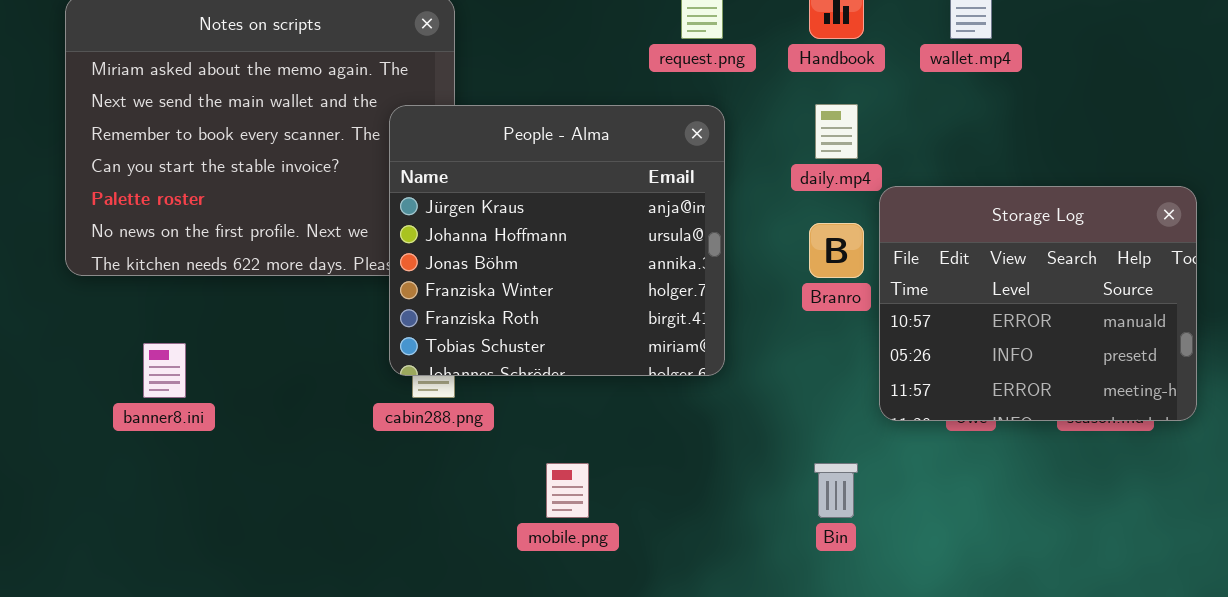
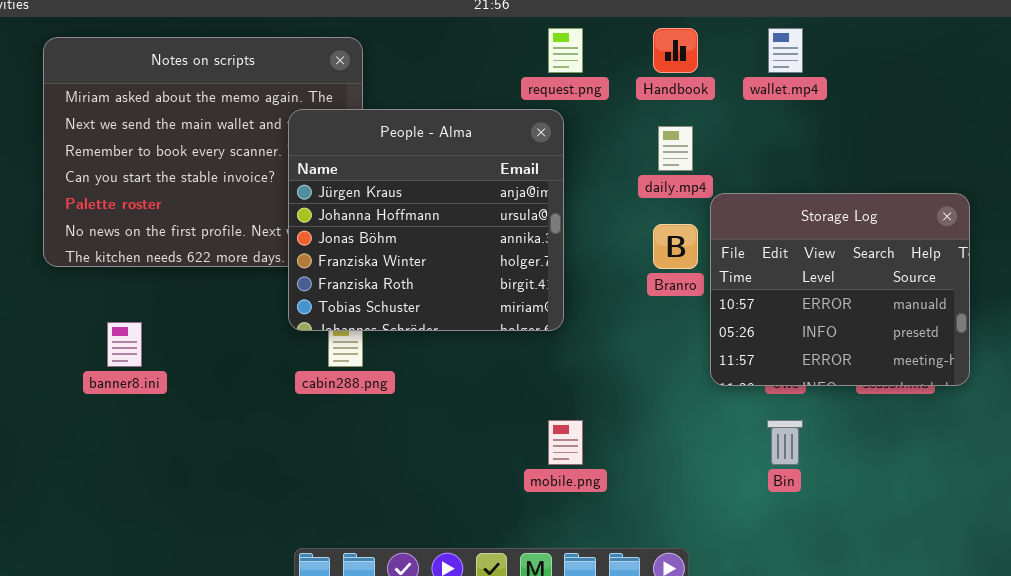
People - Alma: [389,105,725,376] -> [288,109,564,331], moved
mobile.png: [546,463,589,518] -> [548,420,583,465], moved
Bin: [814,463,858,518] -> [767,420,803,465], moved

